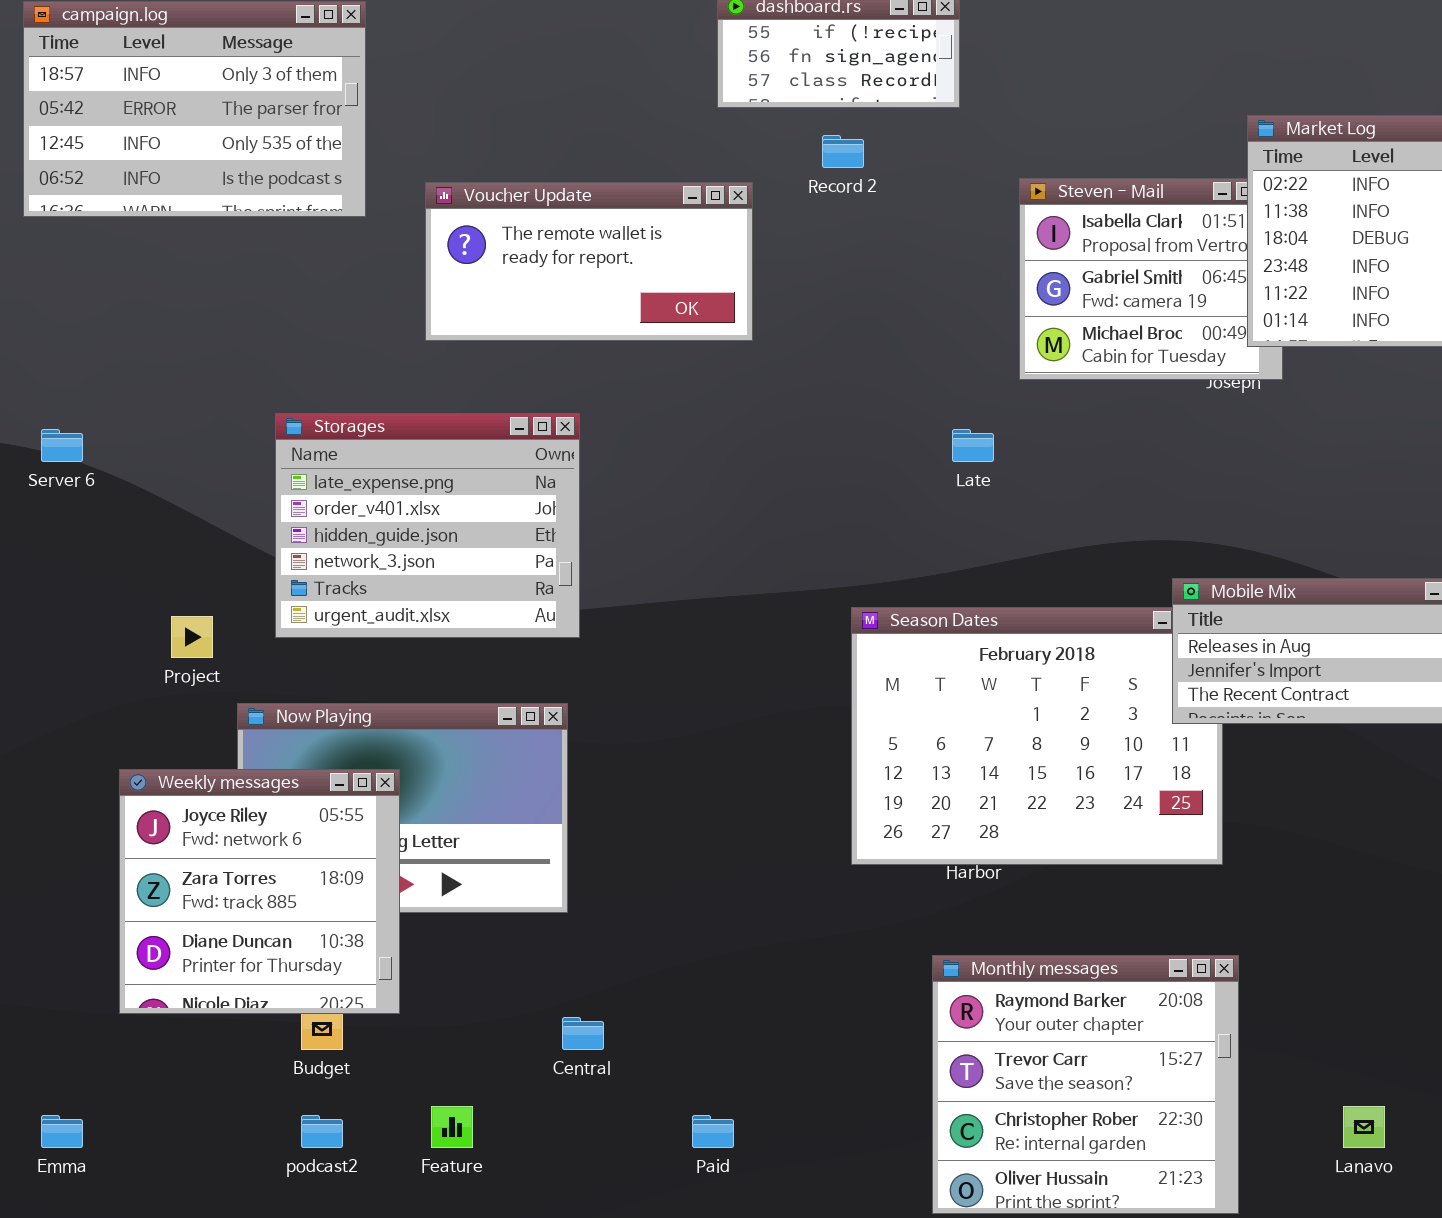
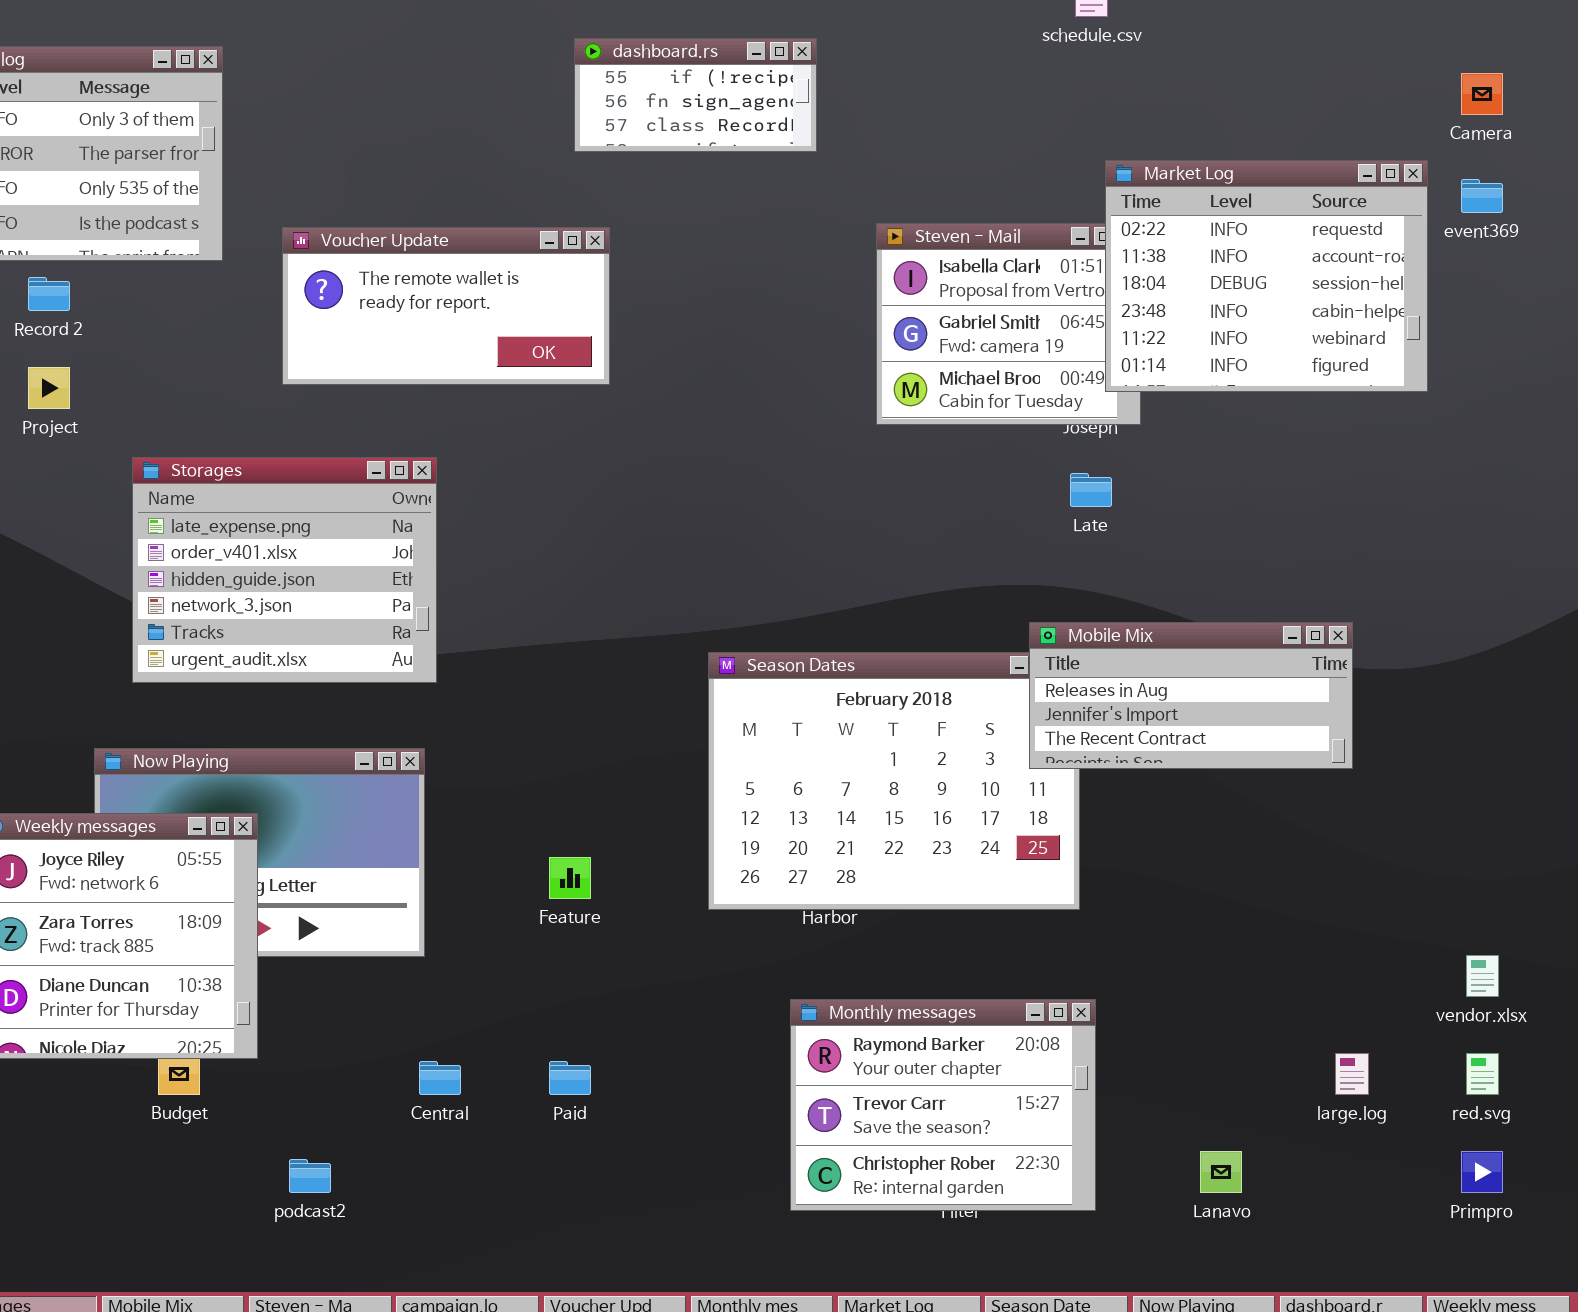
Record 2: [822,135,864,168] -> [28,277,70,311], moved
Late: [952,429,994,462] -> [1070,473,1112,507], moved
Project: [171,616,213,658] -> [28,367,70,409], moved
Monthly messages: [932,955,1239,1214] -> [790,999,1096,1211], resized
Feature: [431,1106,473,1148] -> [549,857,591,899], moved
podcast2: [301,1115,343,1148] -> [289,1159,331,1193], moved
Paid: [692,1115,734,1148] -> [549,1061,591,1095], moved

